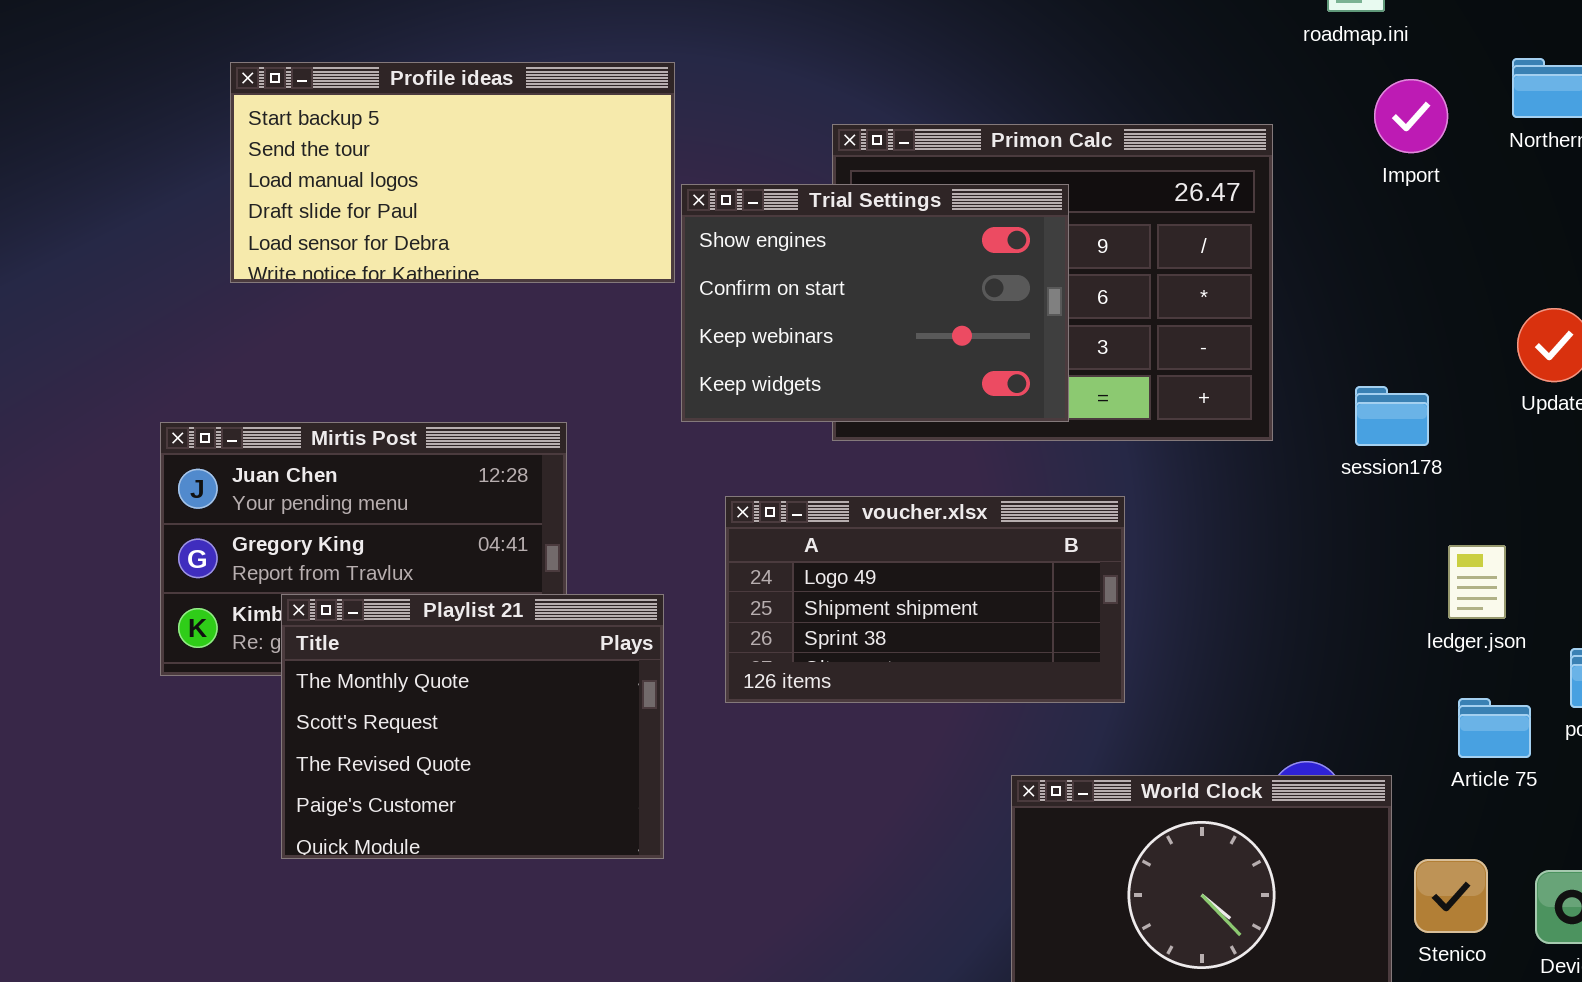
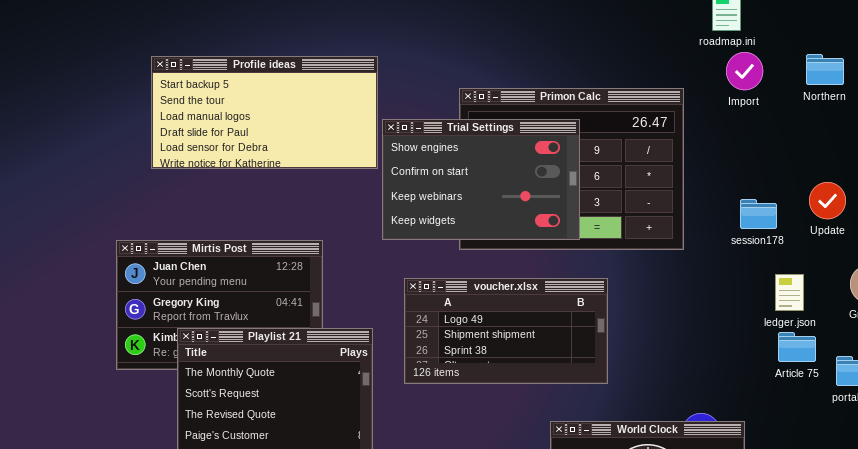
Import: [1374,79,1448,153] -> [726,52,763,90], moved
session178: [1355,386,1429,446] -> [740,199,777,229], moved
ledger.json: [1448,545,1506,619] -> [775,274,804,311], moved
Article 75: [1458,698,1531,758] -> [778,332,816,362], moved

